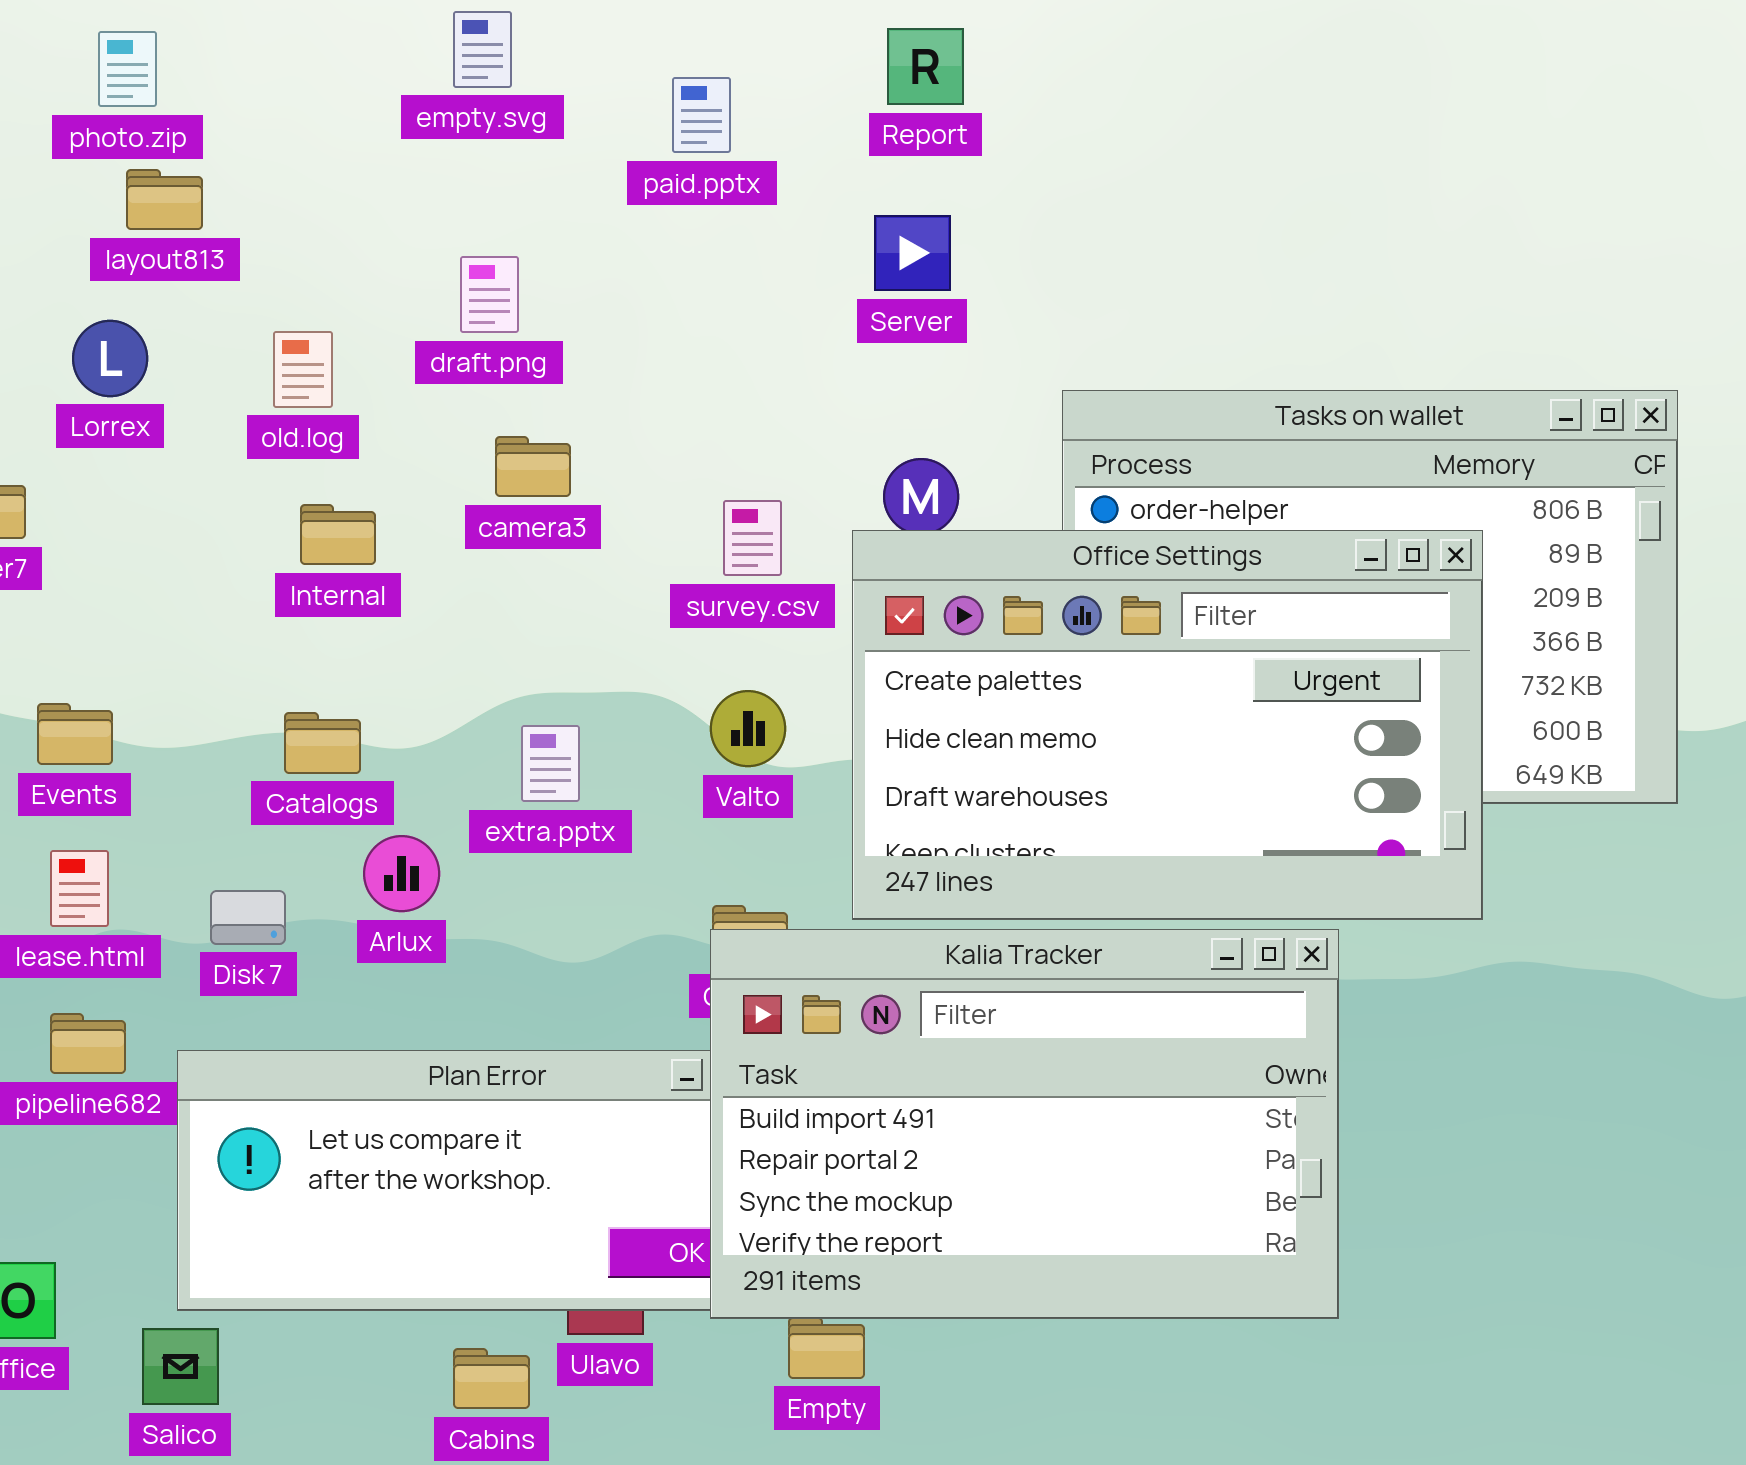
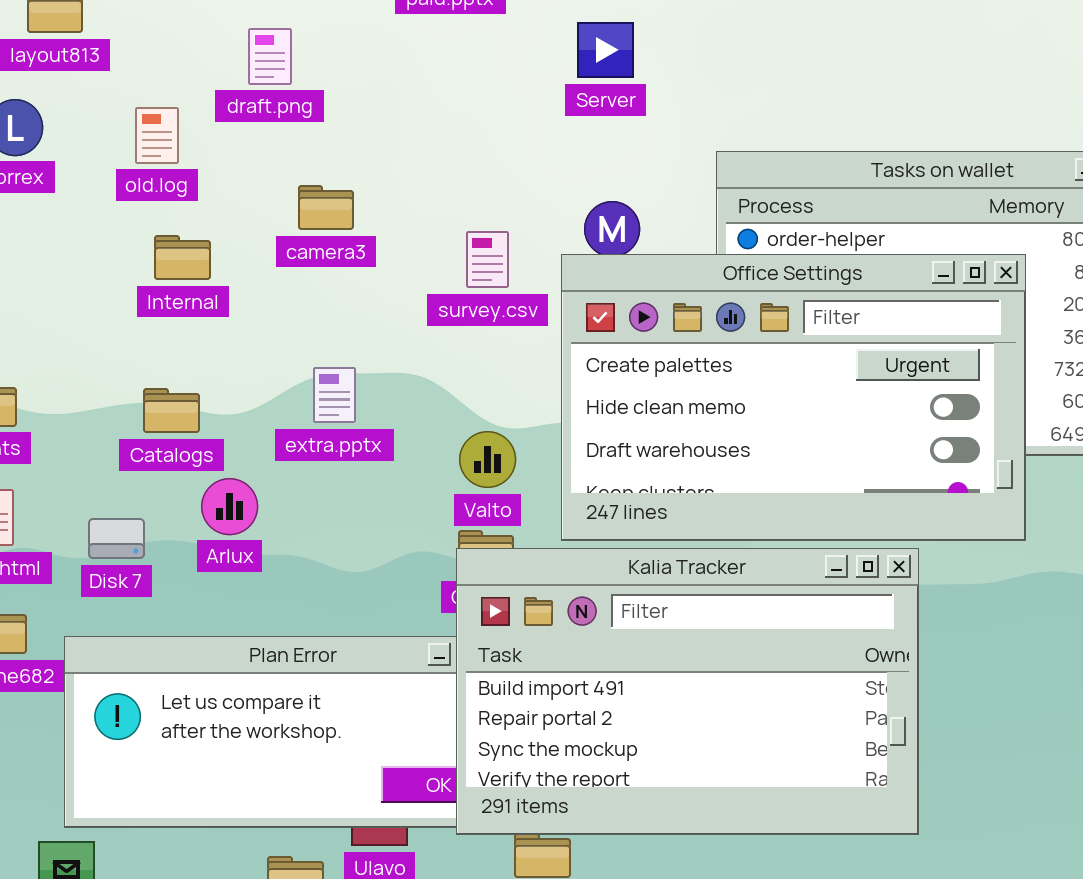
draft.png: [460,256,519,333] -> [248,28,292,85], moved
Valto: [710,690,786,767] -> [459,431,516,488], moved
extra.pptx: [521,725,580,802] -> [313,367,356,423], moved

